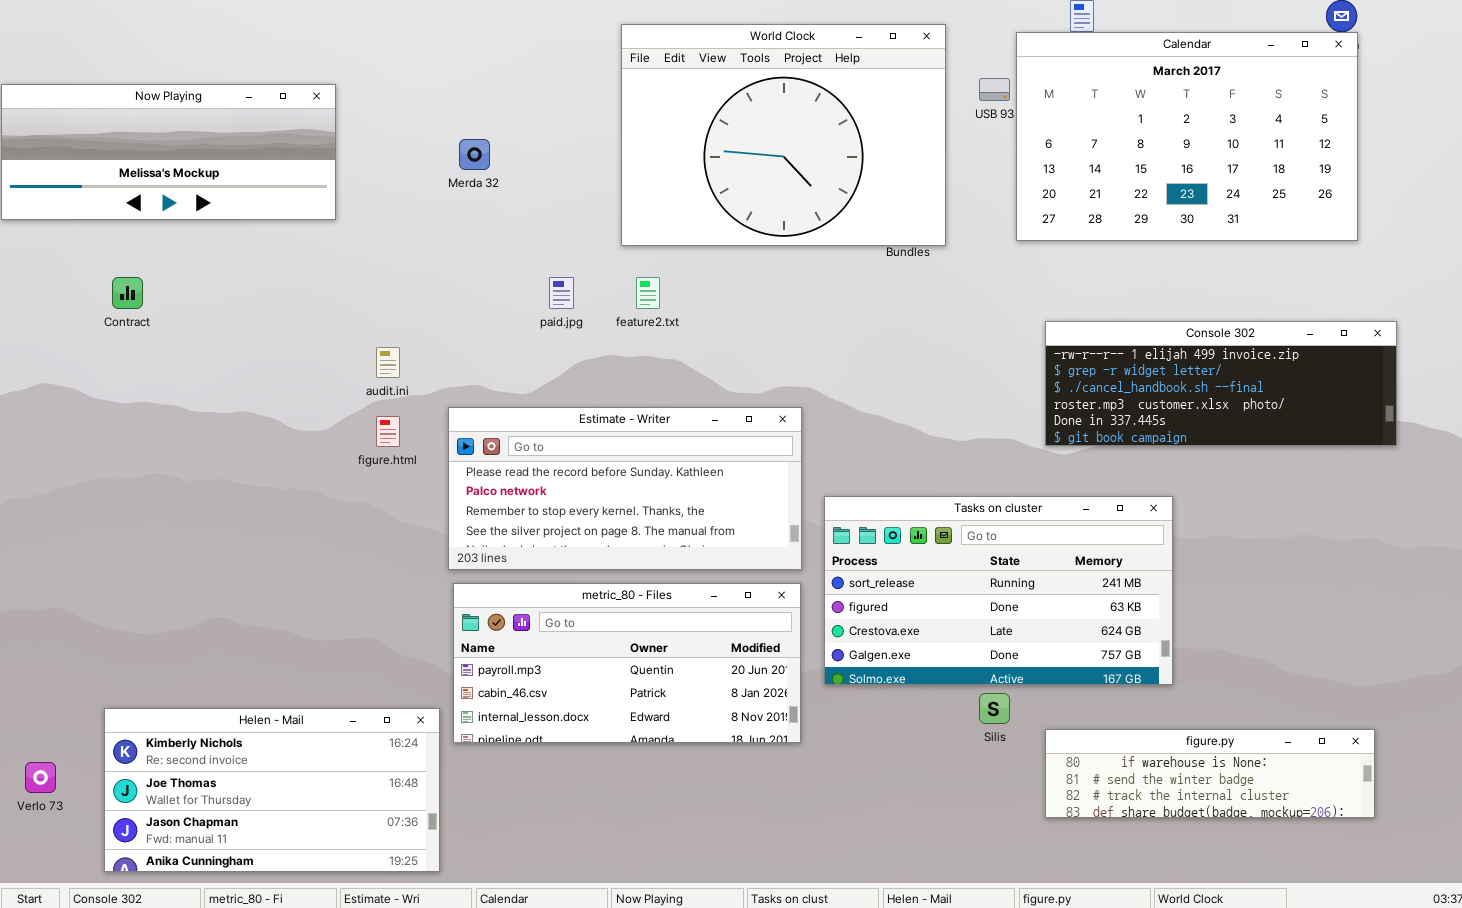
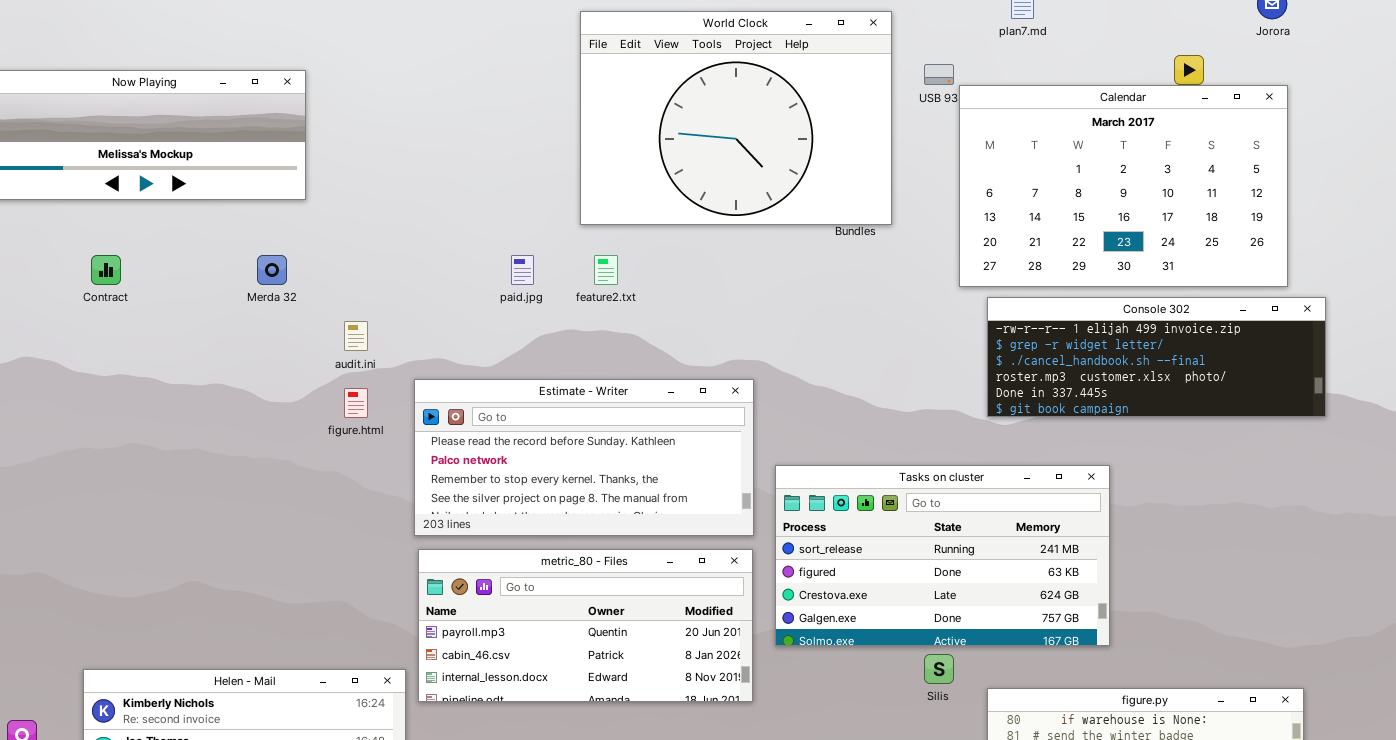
Calendar: [1016,32,1358,241] -> [959,85,1288,287], moved
Merda 32: [459,139,490,170] -> [257,255,287,285], moved

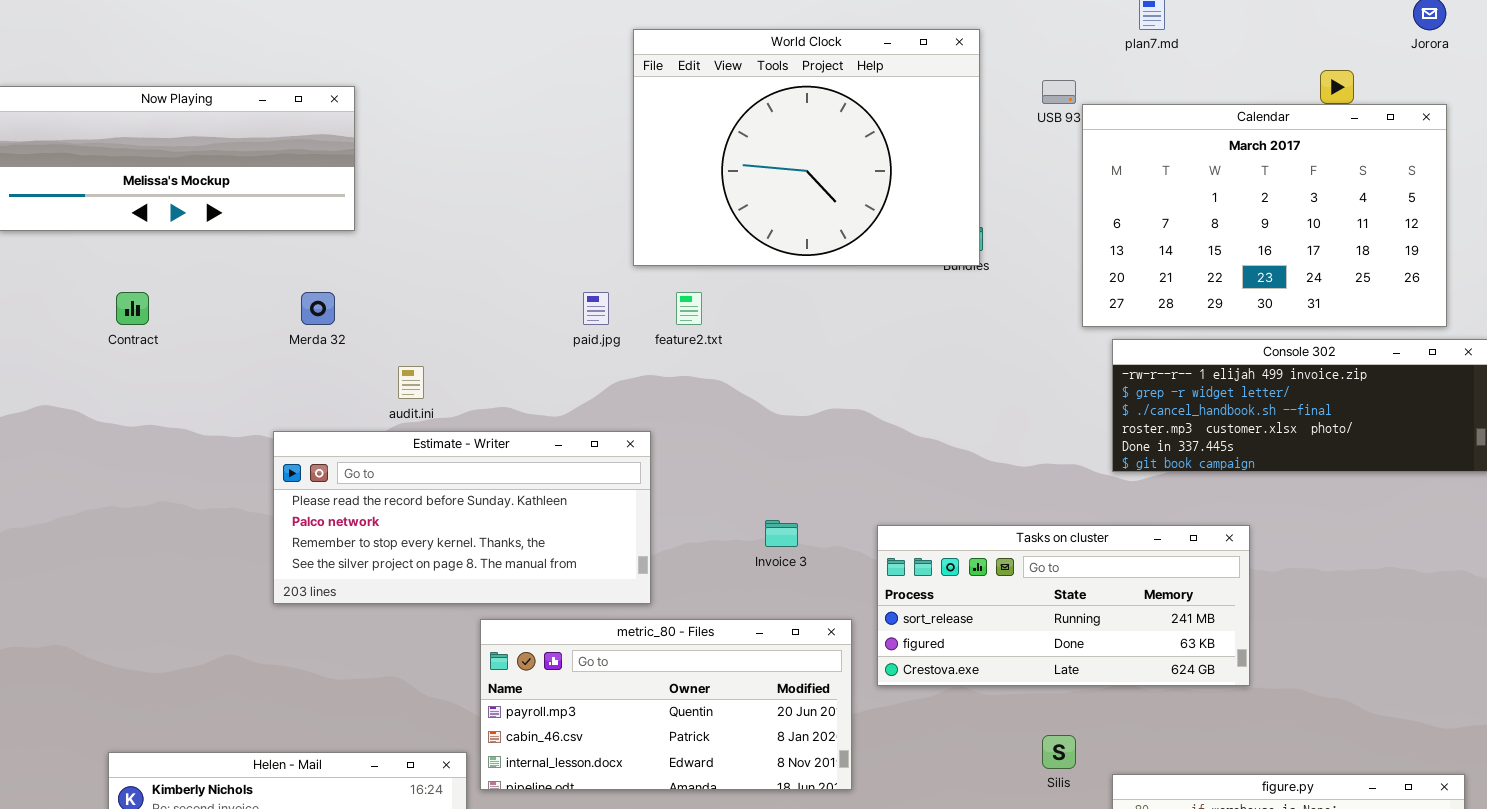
World Clock: [580,11,892,225] -> [633,29,980,266], moved
Estimate - Writer: [414,379,754,536] -> [273,431,651,604], moved
Tasks on cluster: [775,465,1110,646] -> [877,525,1250,686], resized

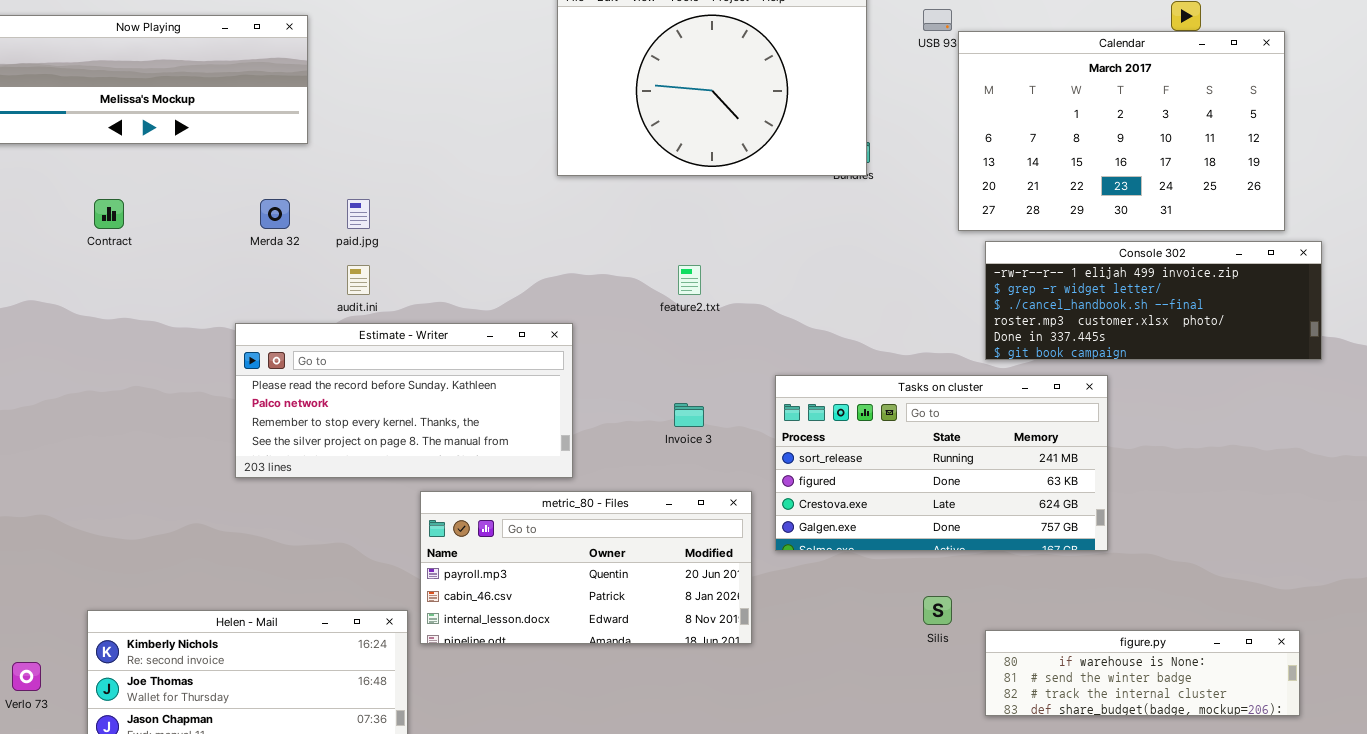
paid.jpg: [583,292,609,325] -> [347,199,370,229], moved
feature2.txt: [676,292,702,325] -> [678,265,701,295], moved
Tasks on cluster: [877,525,1250,686] -> [775,375,1108,551], resized

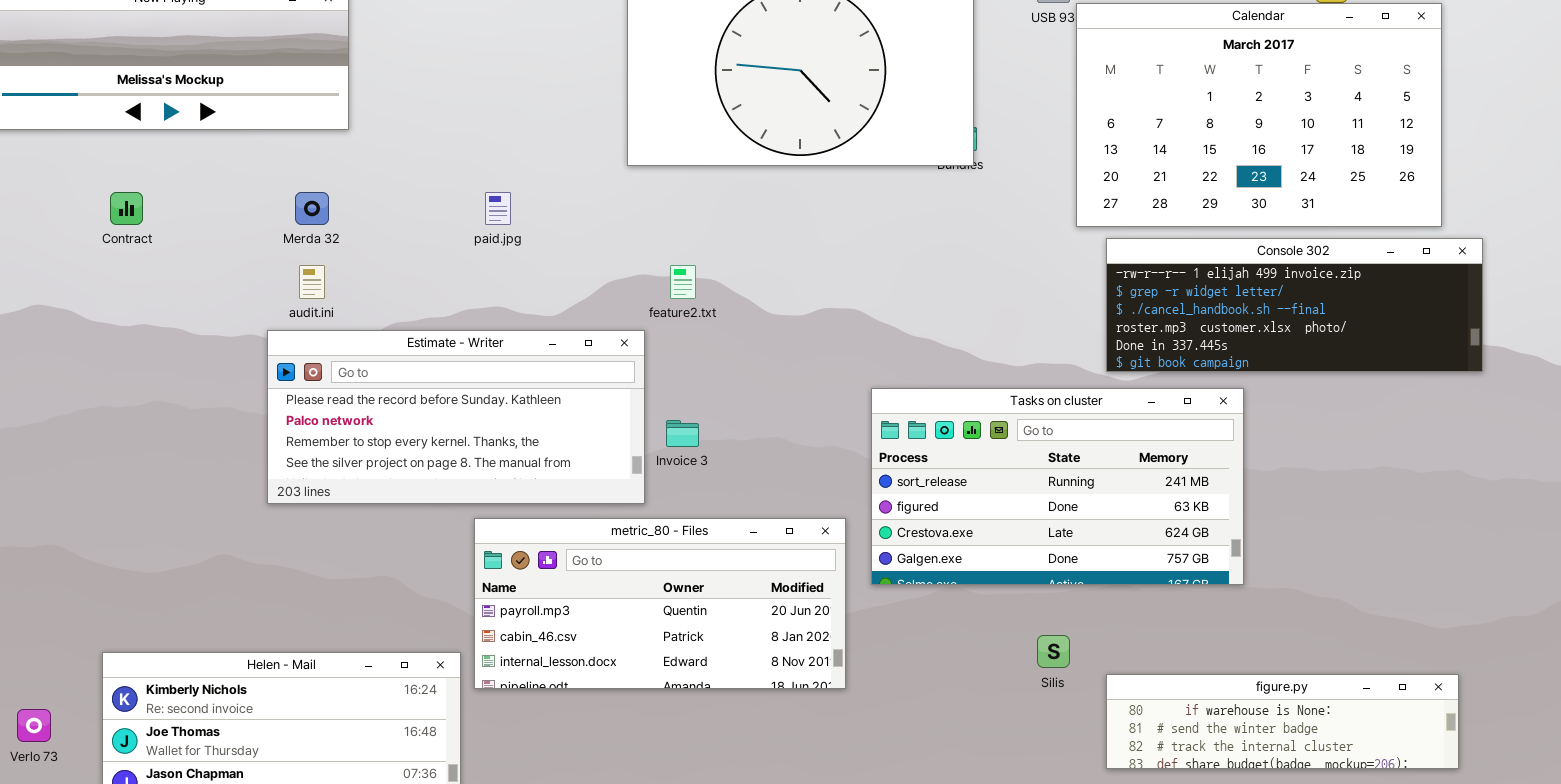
paid.jpg: [347,199,370,229] -> [485,192,511,225], moved
audit.ini: [347,265,370,295] -> [299,265,325,299], moved
feature2.txt: [678,265,701,295] -> [670,265,696,299], moved
Invoice 3: [674,403,704,427] -> [666,420,699,447], moved

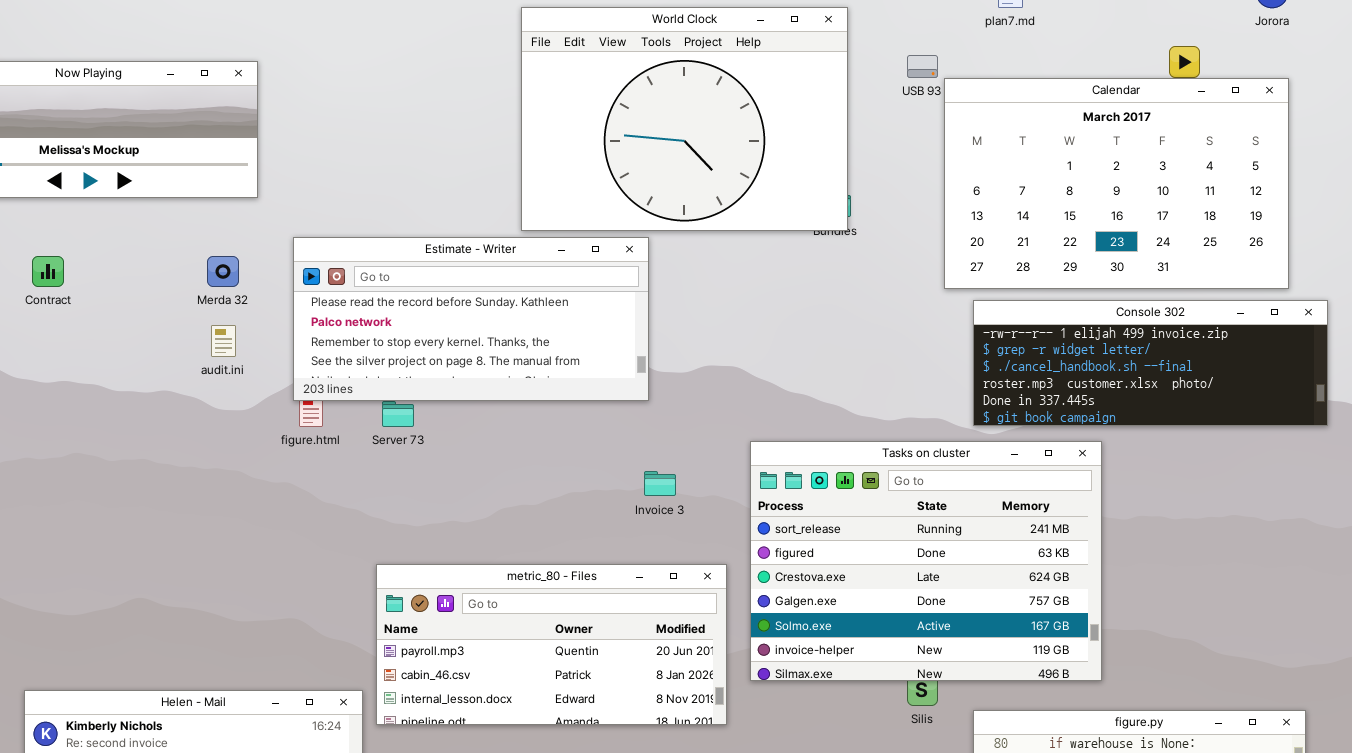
Estimate - Writer: [267,330,645,504] -> [293,237,649,401], moved
Tasks on cluster: [871,388,1244,585] -> [750,441,1102,681], resized
Invoice 3: [666,420,699,447] -> [644,471,676,496], moved

